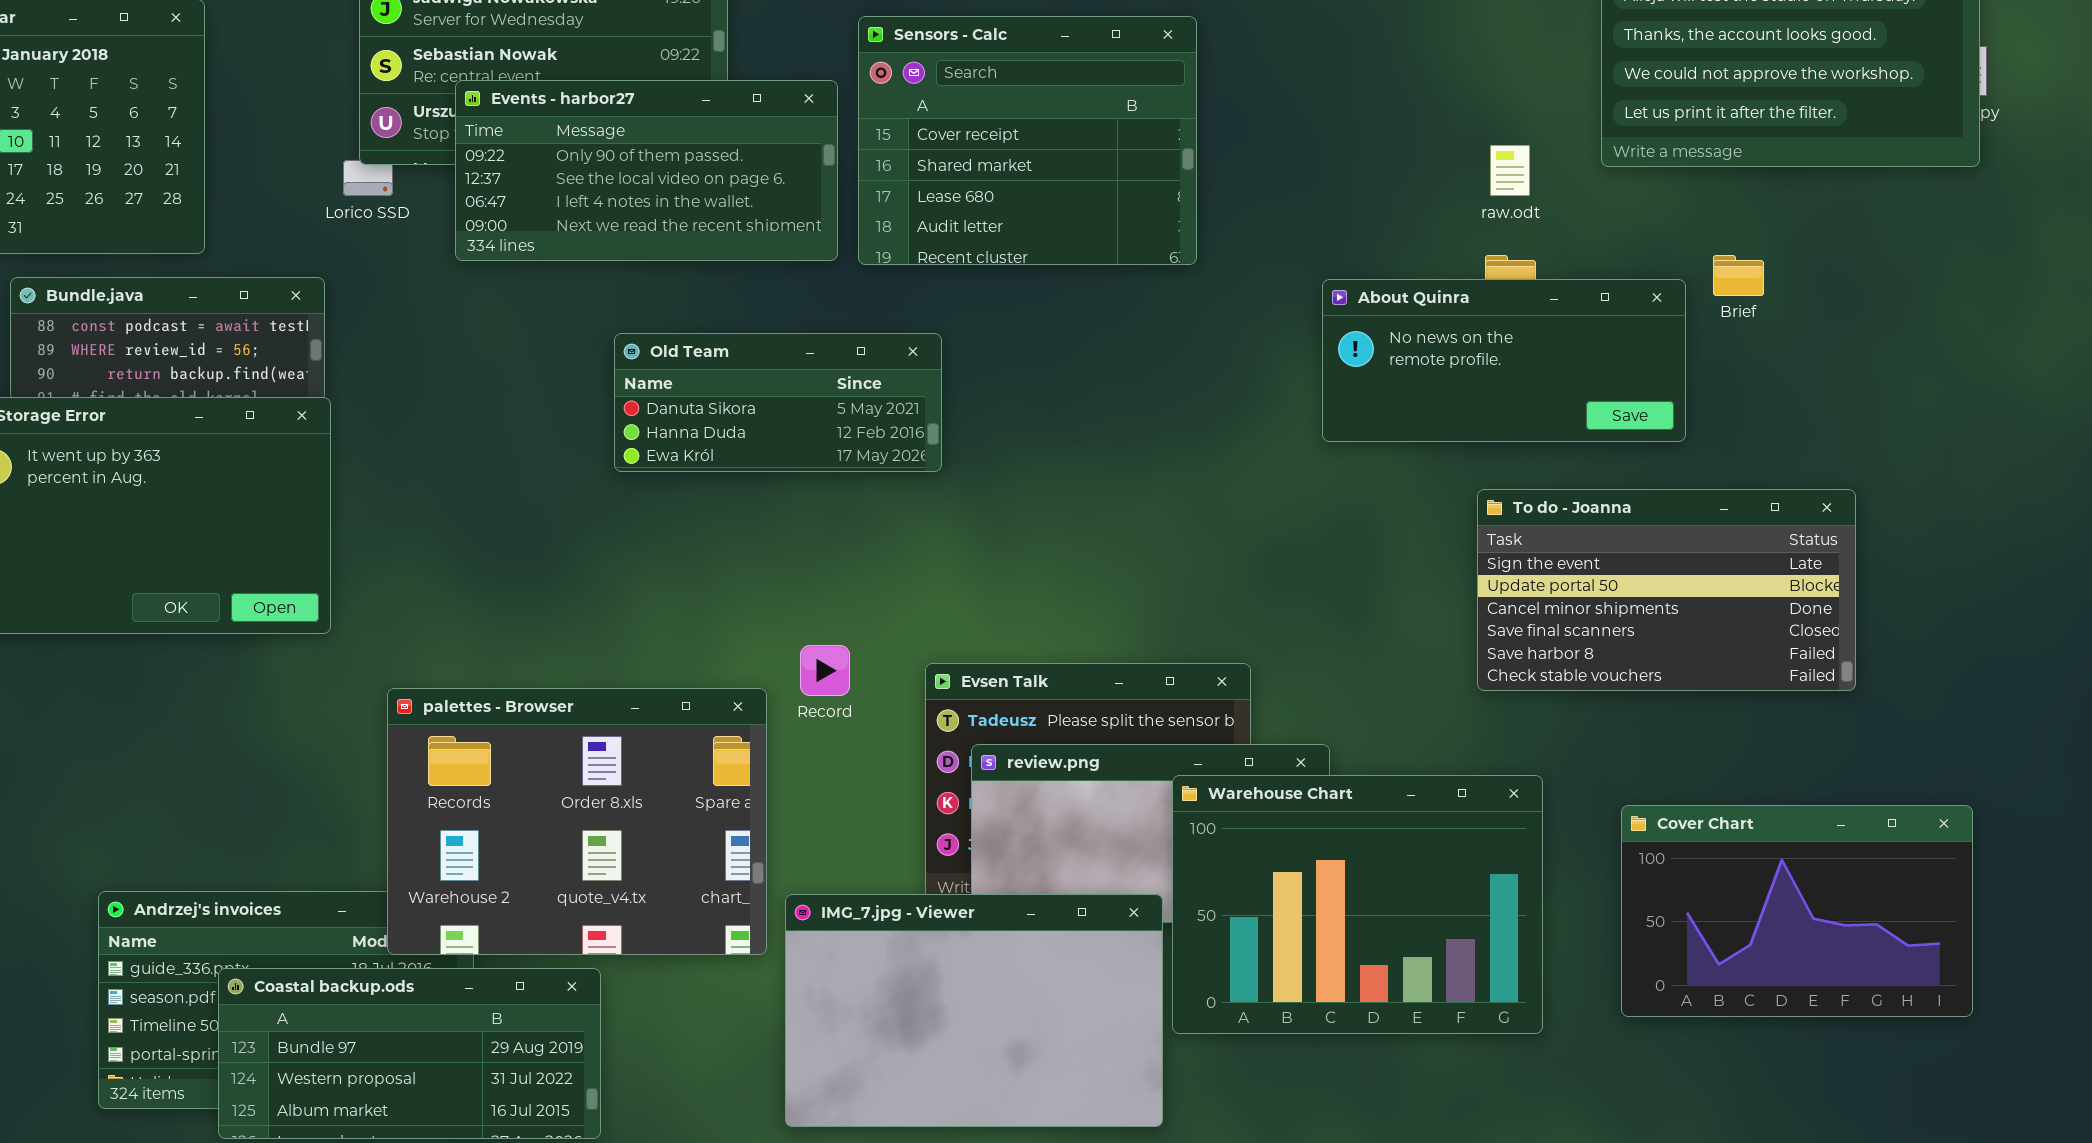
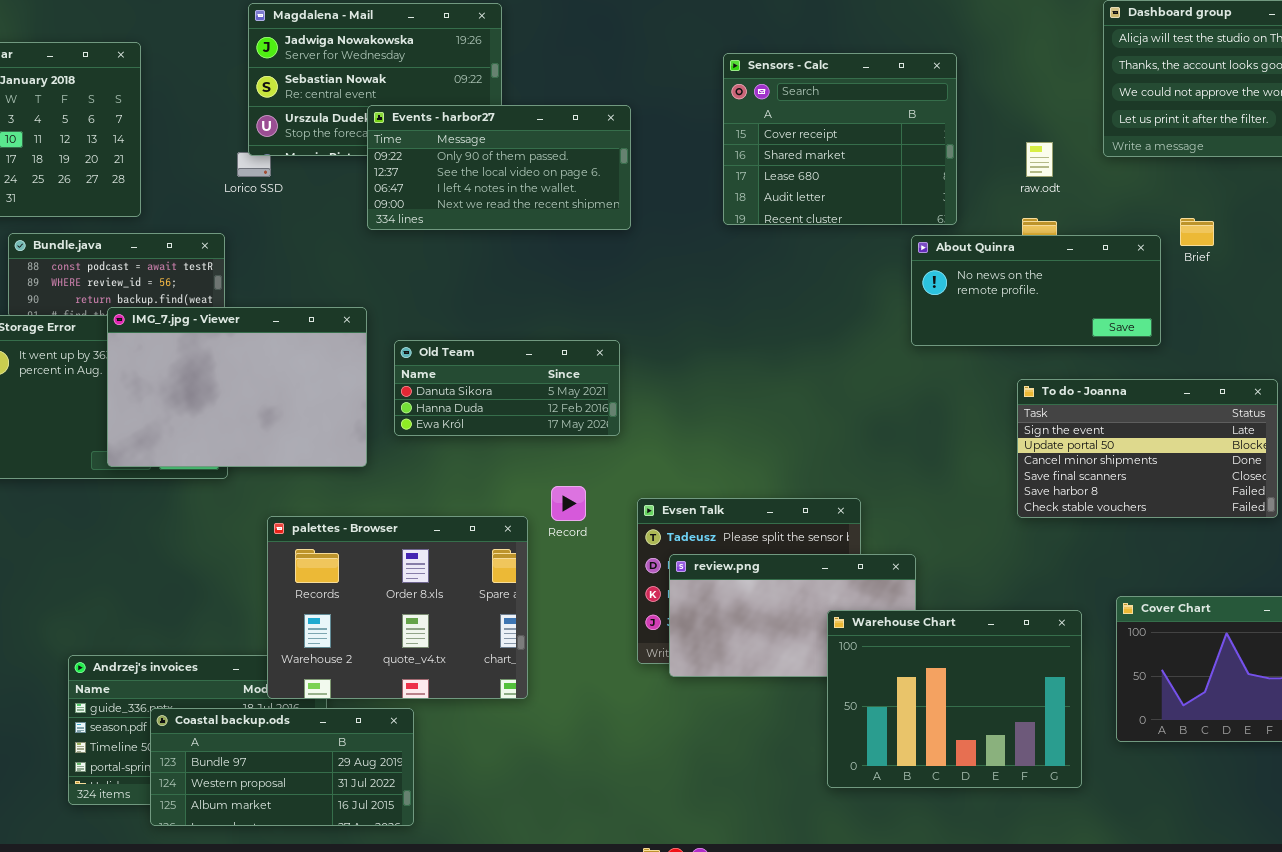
Sensors - Calc: [858,16,1197,265] -> [723,53,957,225], moved
Events - harbor27: [455,80,838,261] -> [367,105,631,230], moved
Old Team: [614,333,942,472] -> [394,340,620,436], moved
Warehouse Chart: [1172,775,1543,1034] -> [827,610,1082,788], moved
IMG_7.jpg - Viewer: [785,894,1163,1127] -> [107,307,367,467], moved

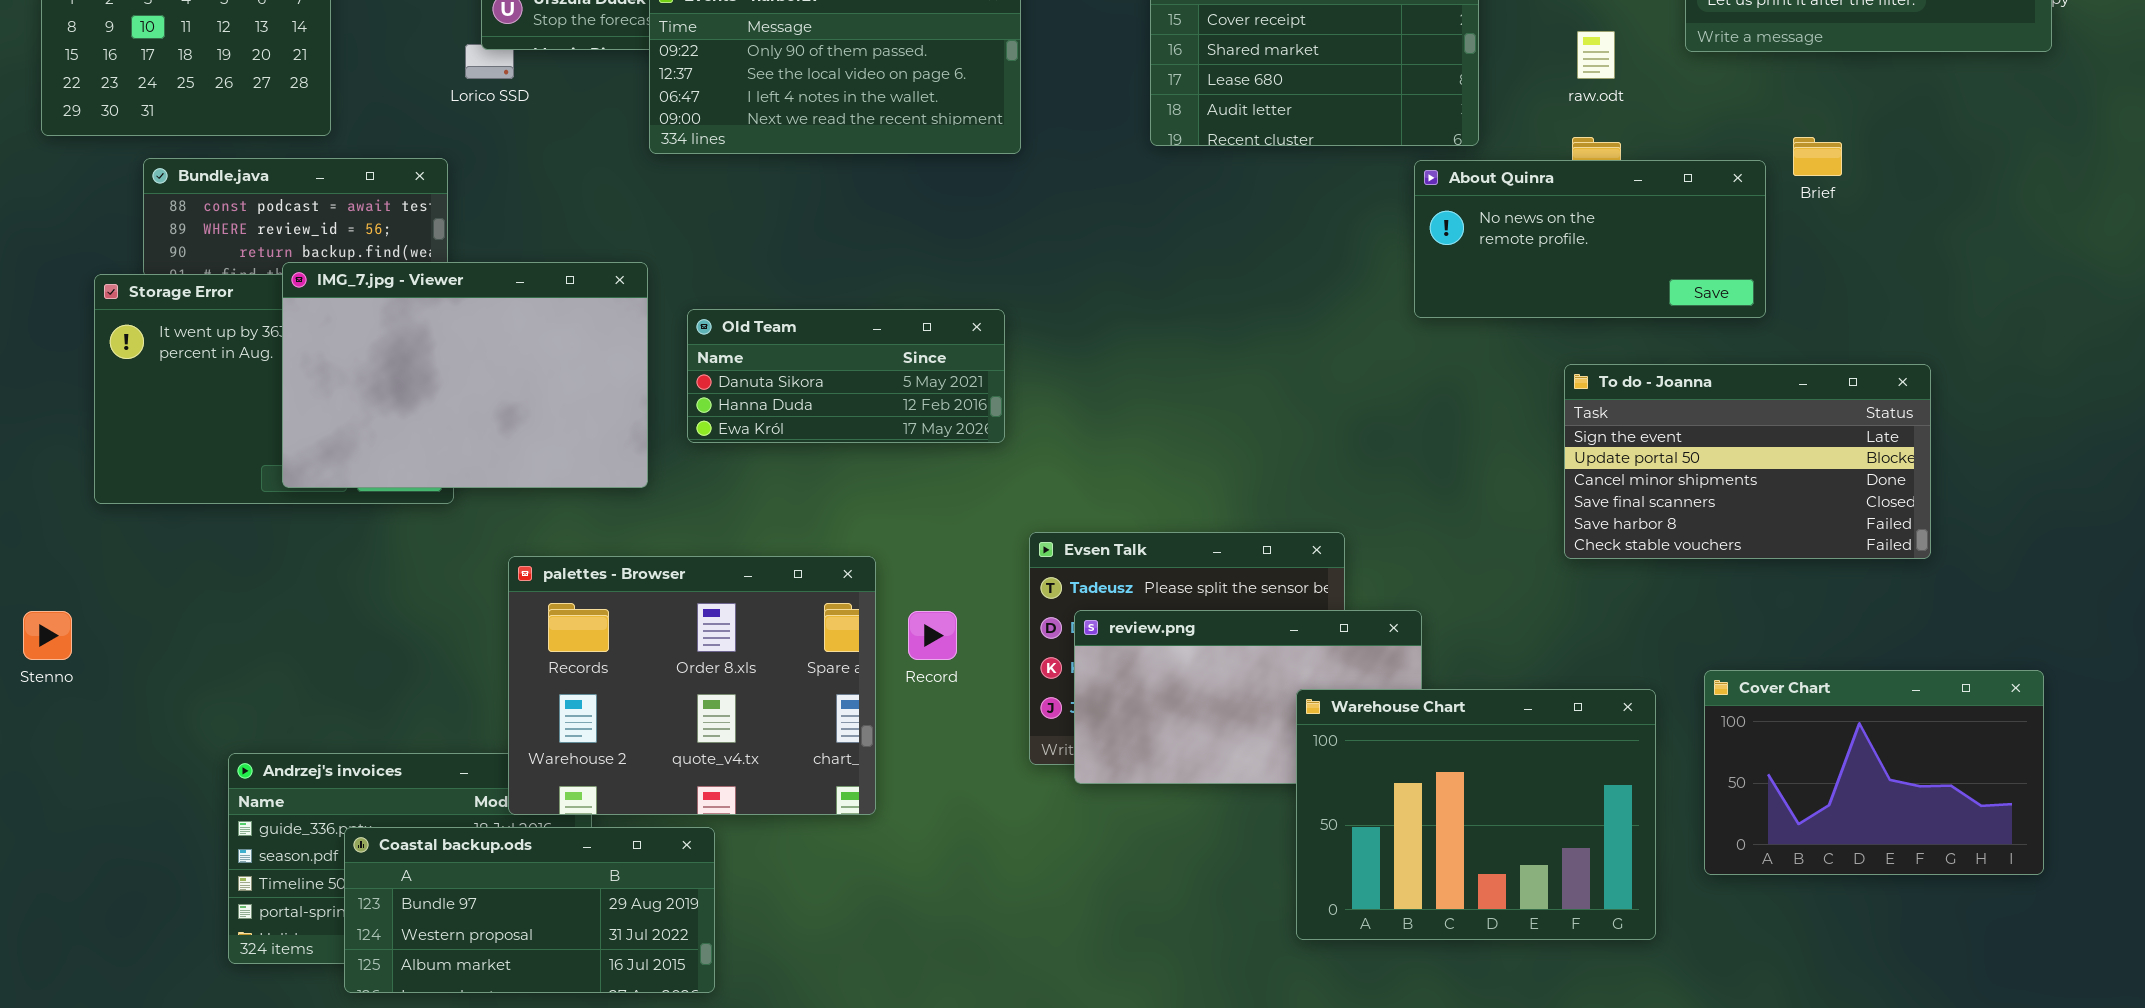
Record: [551,486,586,521] -> [908,611,957,660], moved

